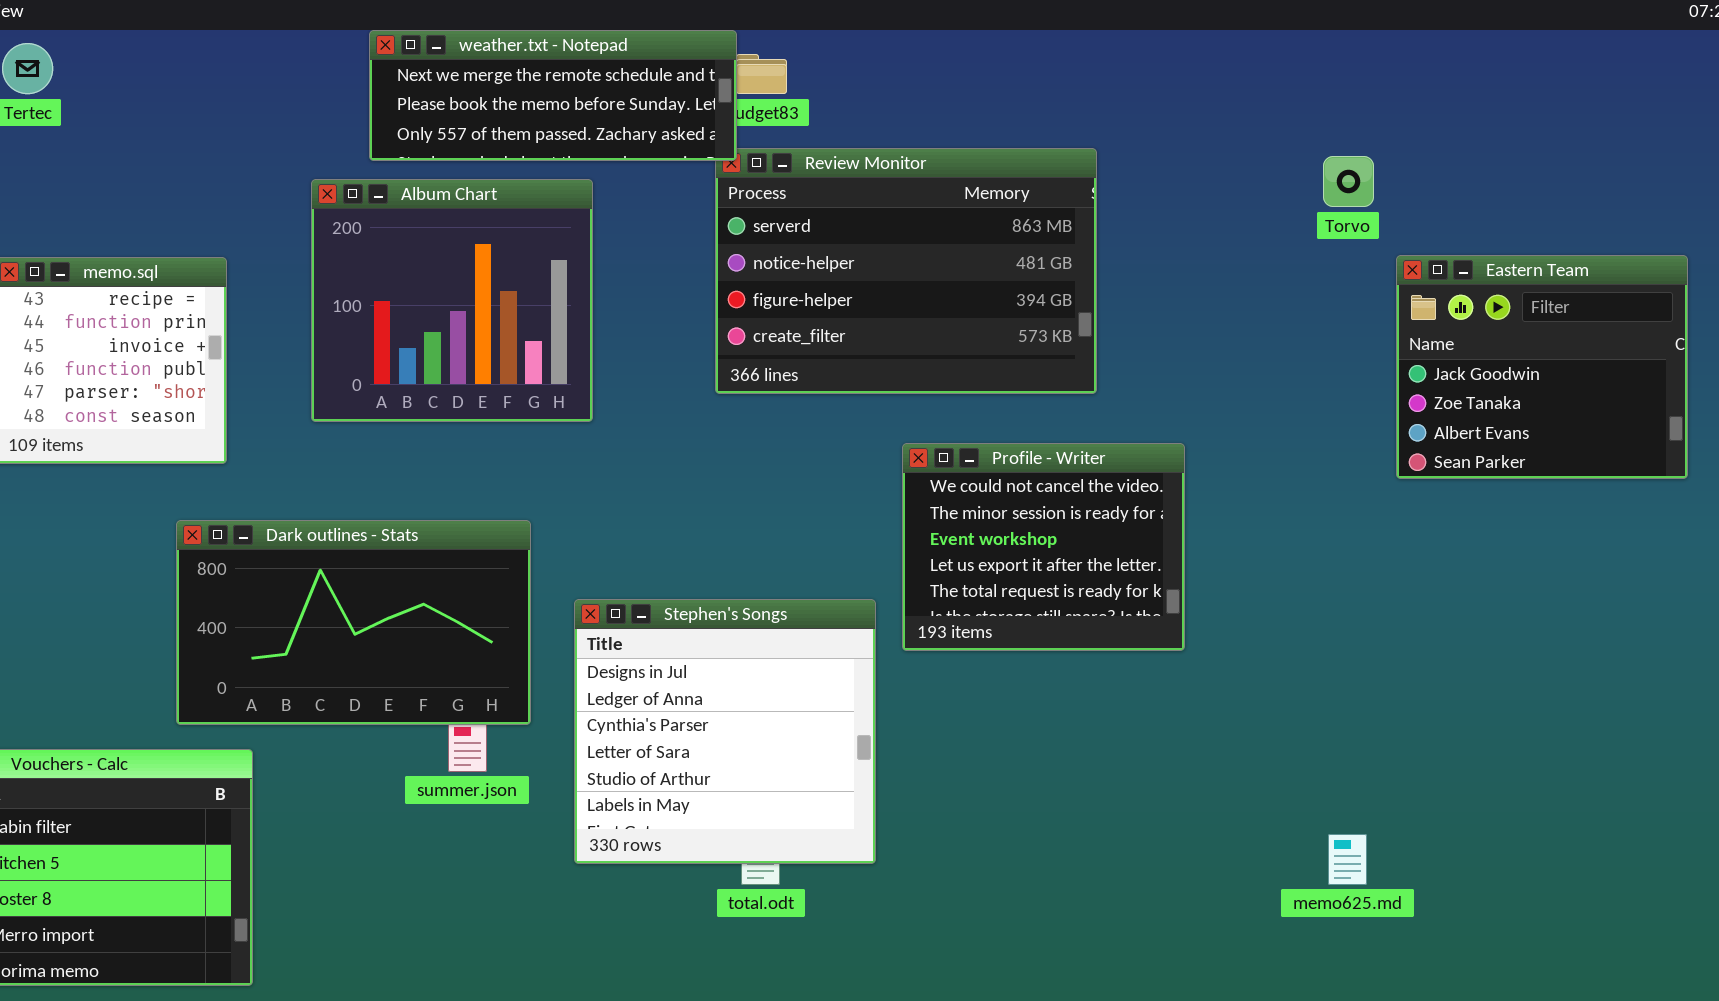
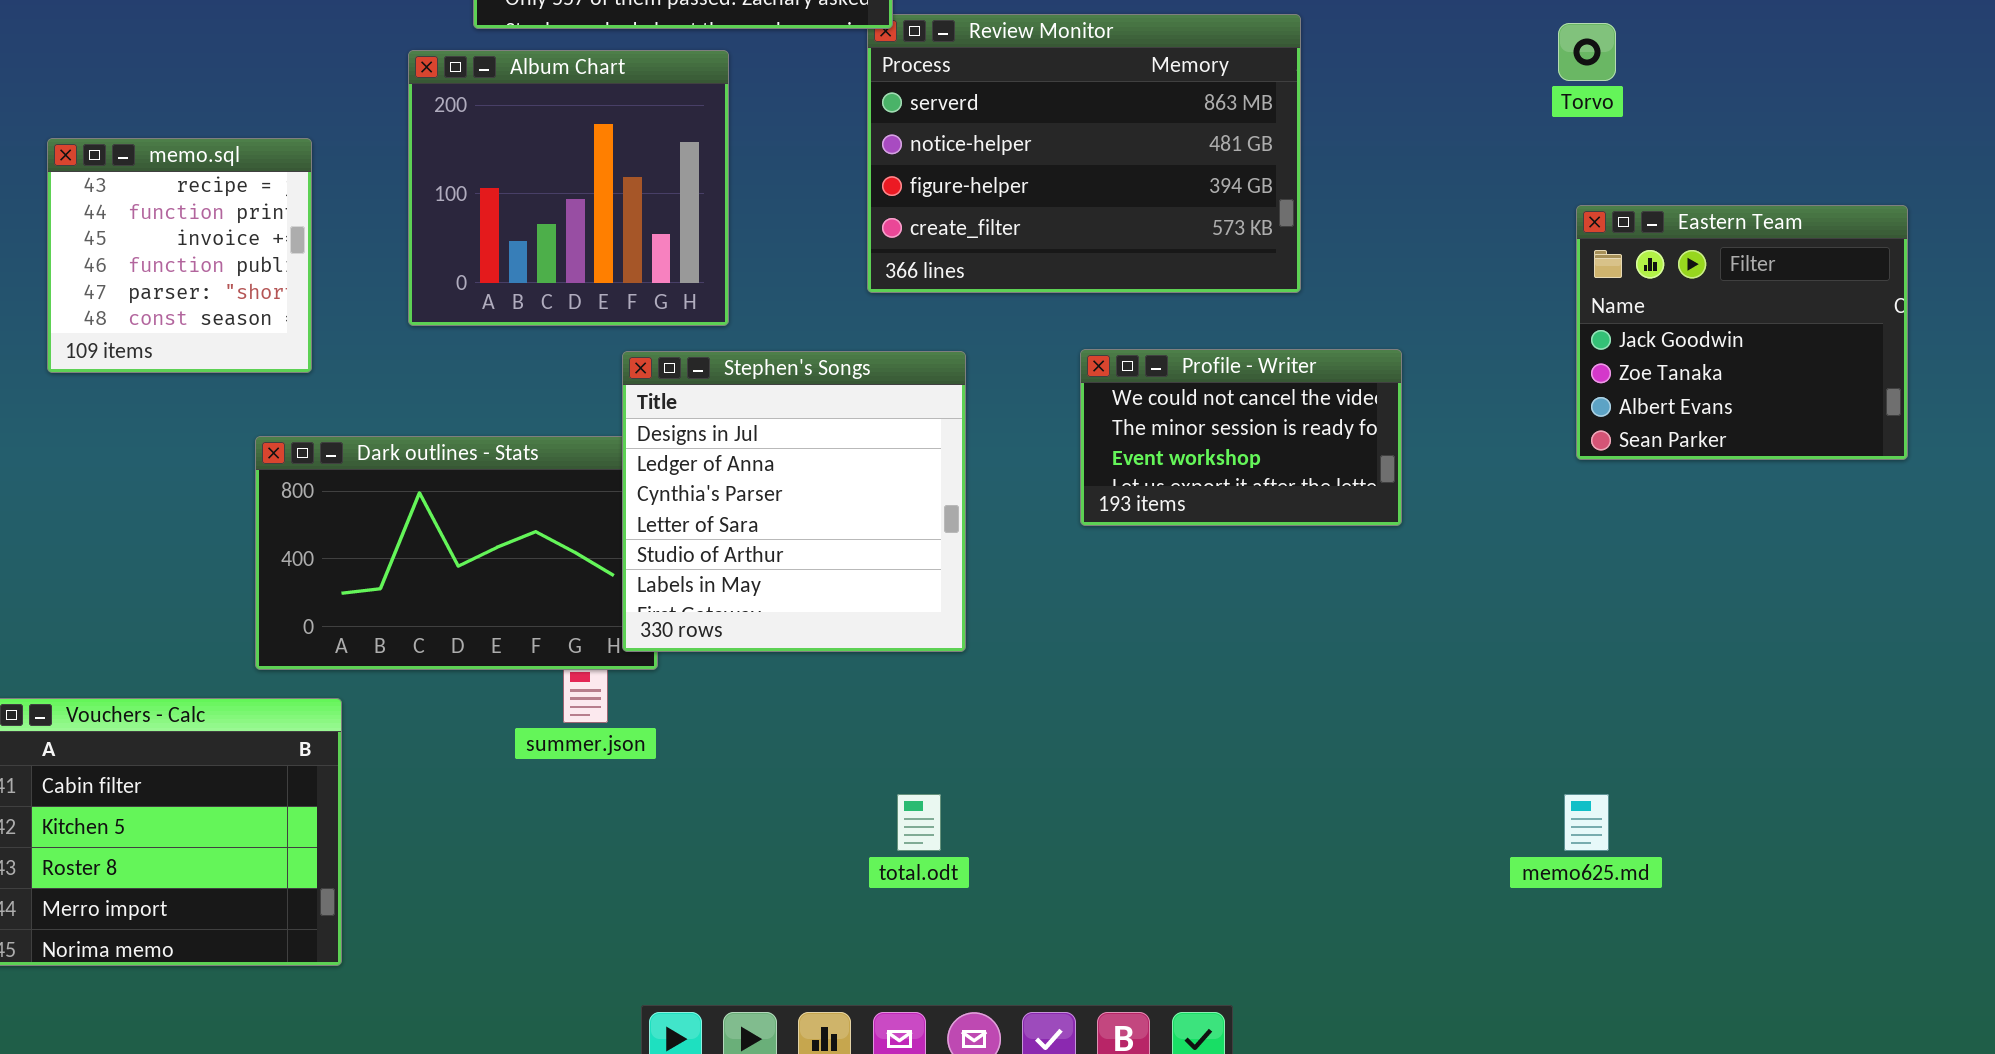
Eastern Team: [1396,255,1688,479] -> [1576,205,1908,460], moved
Profile - Writer: [902,443,1185,651] -> [1080,349,1402,526], resized
Stephen's Songs: [574,599,876,864] -> [622,351,966,652], moved

